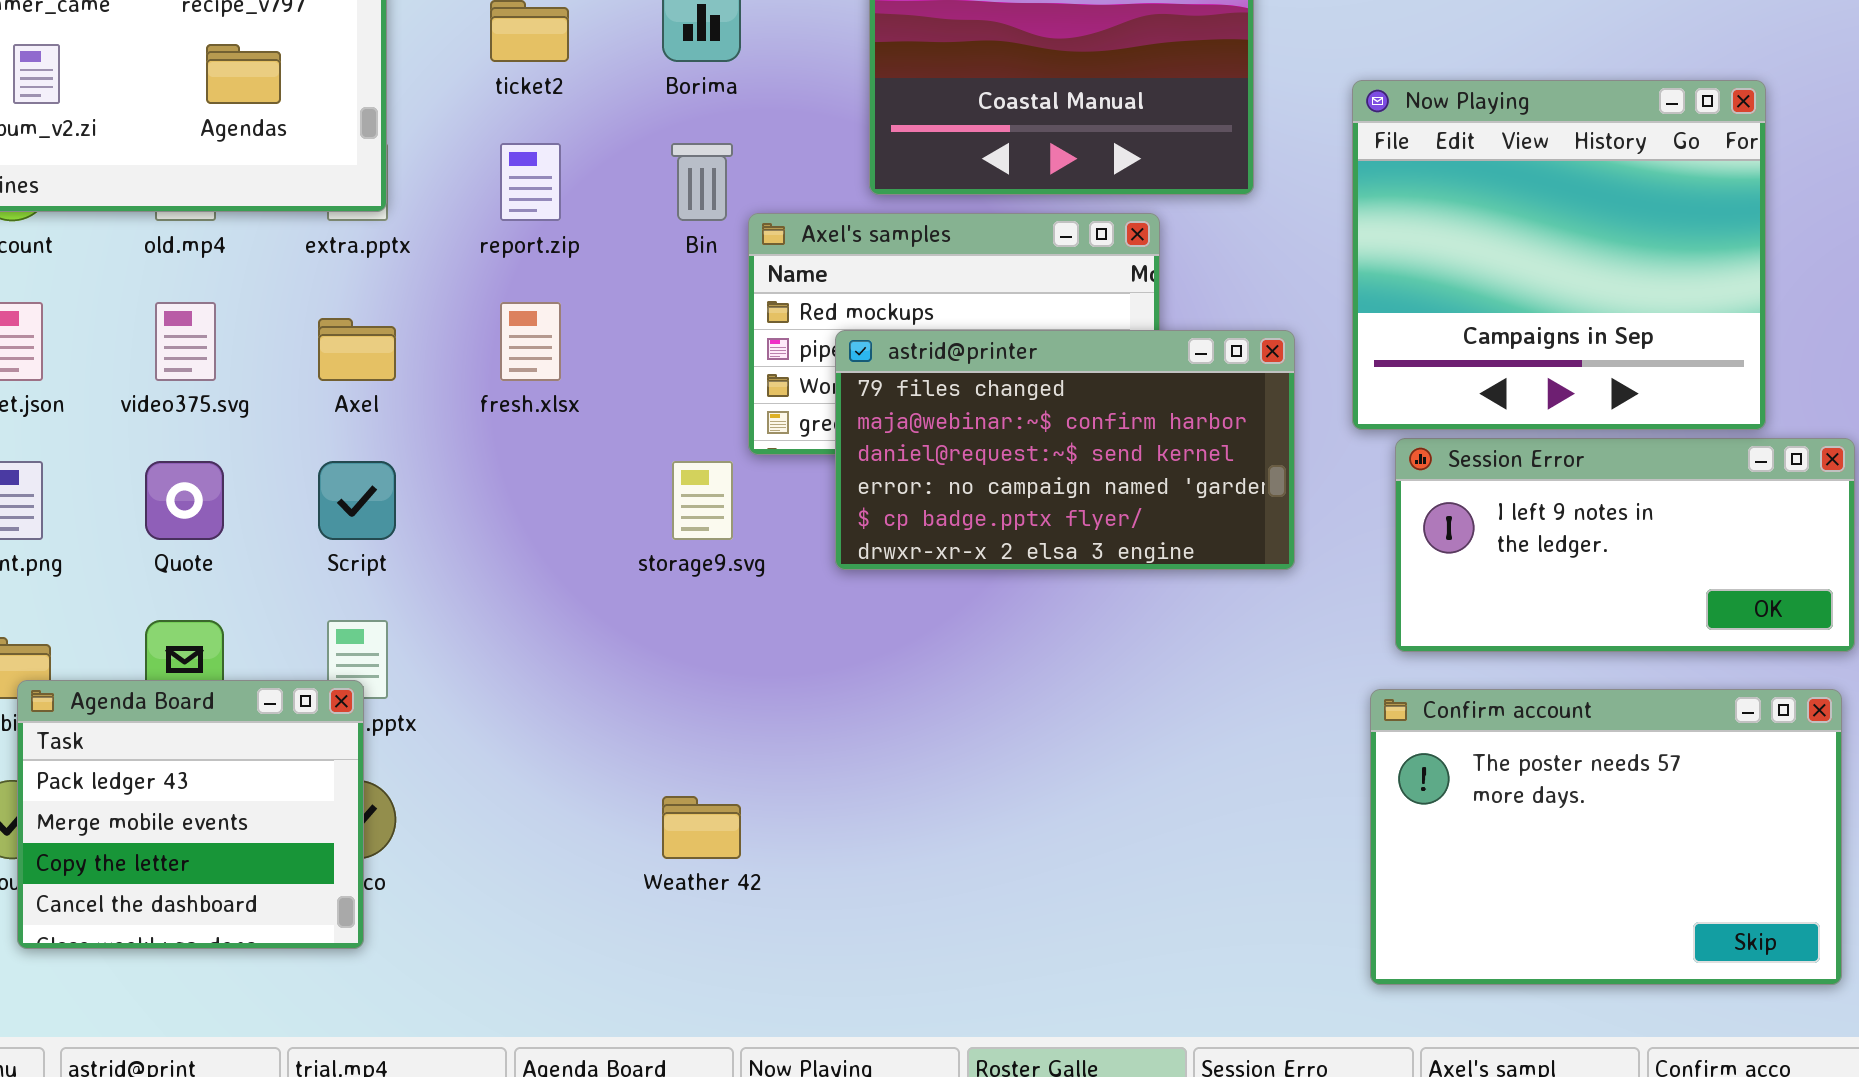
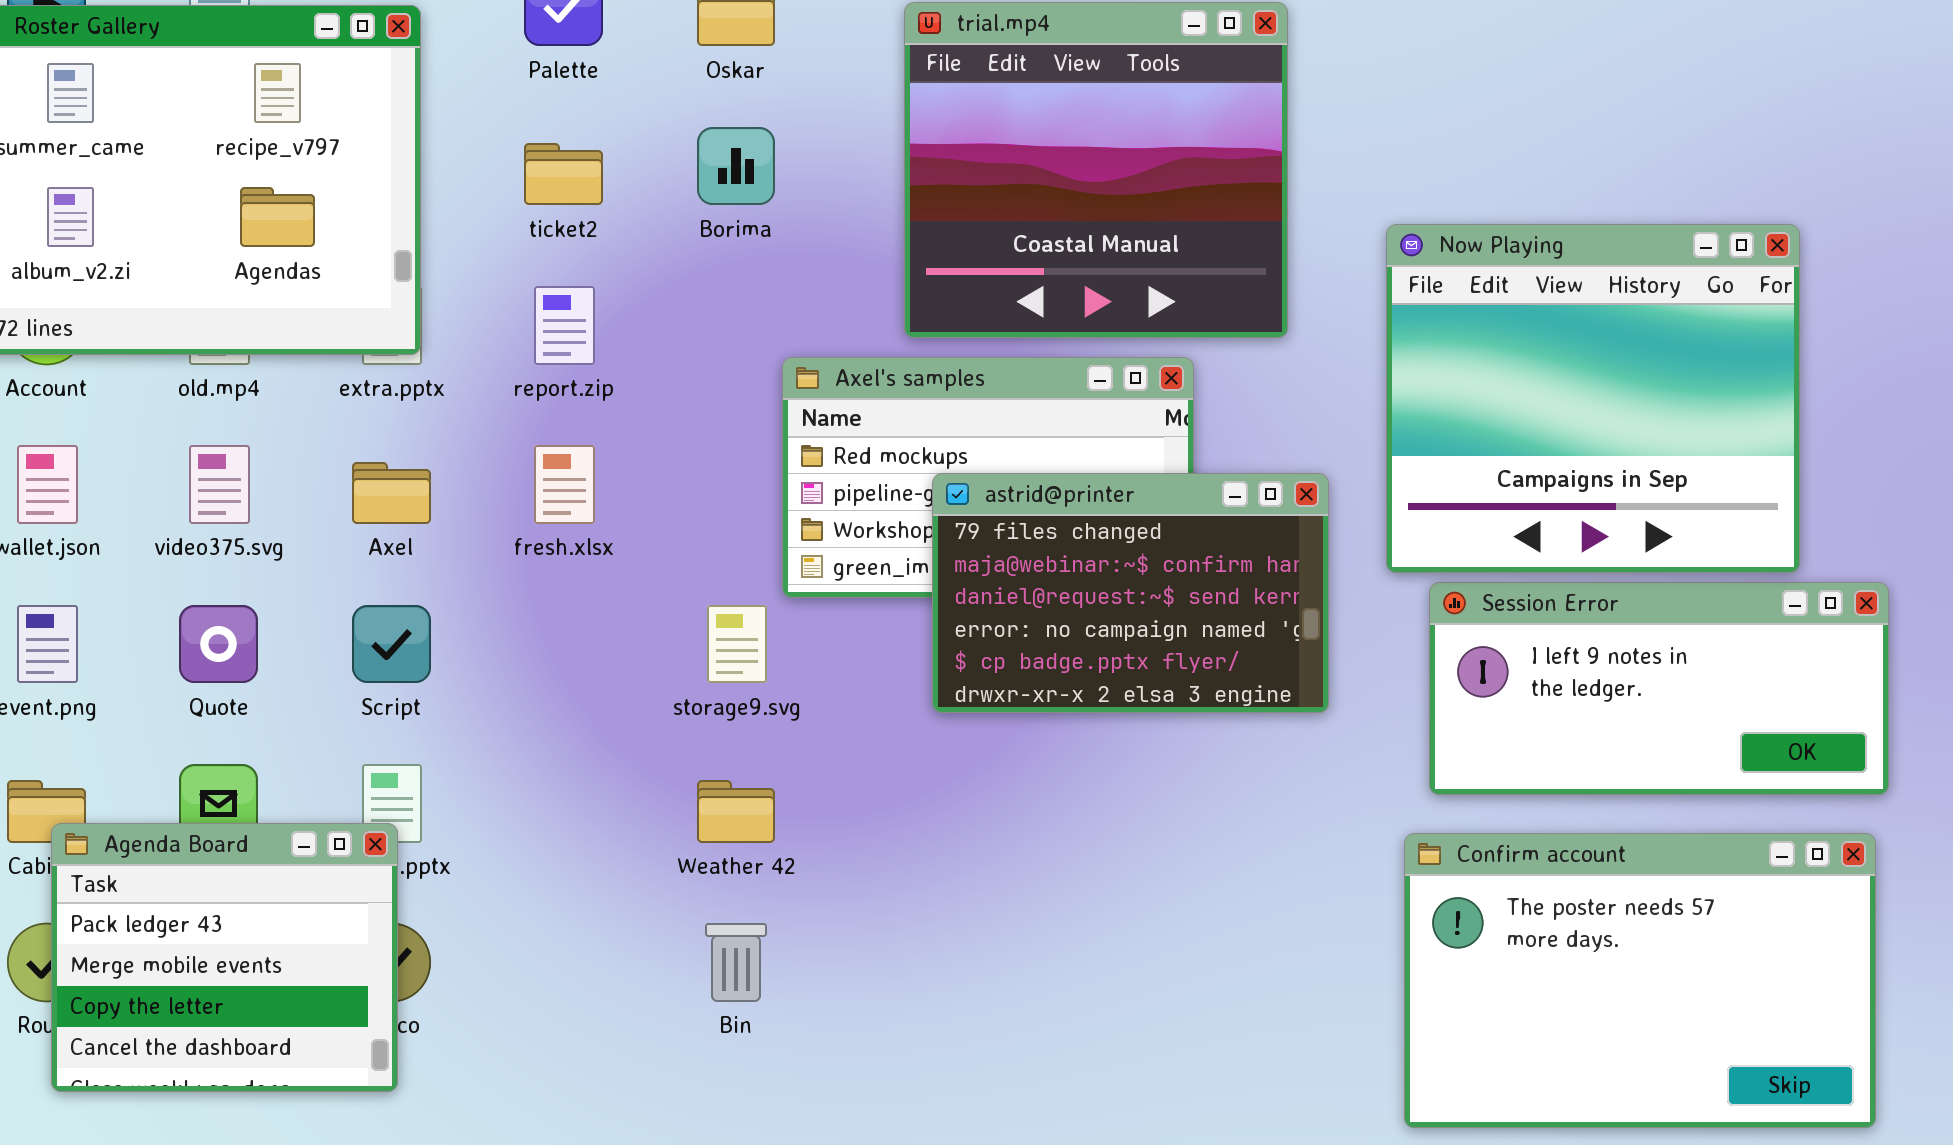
Bin: [671,143,733,221] -> [705,923,767,1002], moved
astrid@printer: [835,330,1295,570] -> [932,473,1329,713], resized
Weather 42: [662,796,741,859] -> [697,780,775,843], moved

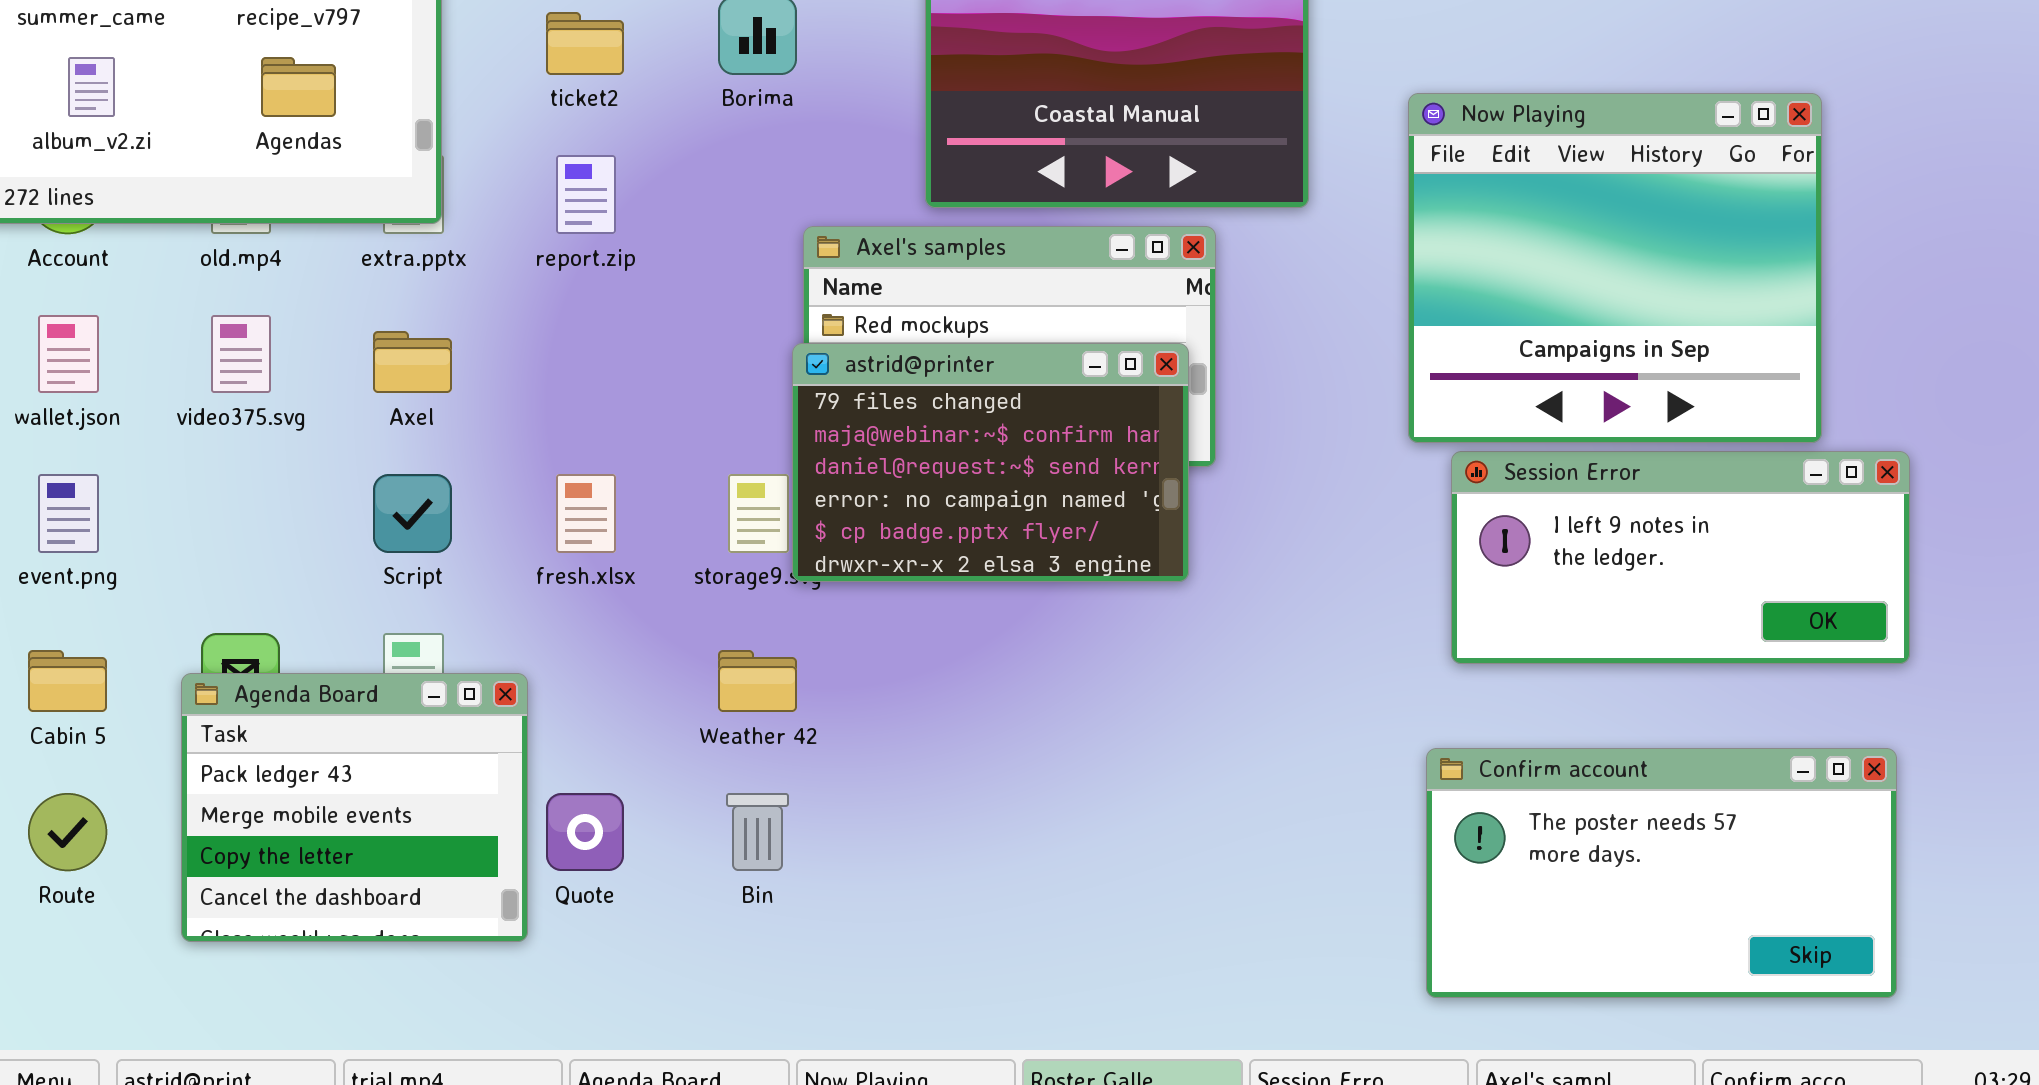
fresh.xlsx: [534,445,595,524] -> [556,474,616,553], moved
astrid@printer: [932,473,1329,713] -> [792,343,1189,582], moved
Quote: [179,605,258,683] -> [546,793,624,871], moved
Agenda Board: [51,823,398,1092] -> [181,673,528,942], moved
Confirm account: [1404,833,1876,1128] -> [1426,748,1897,998], resized

